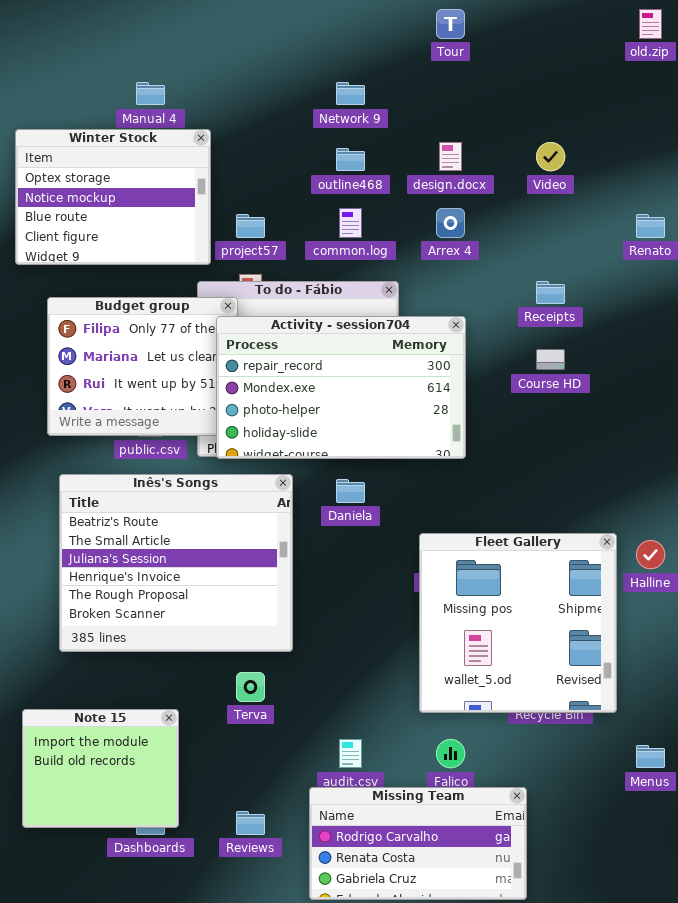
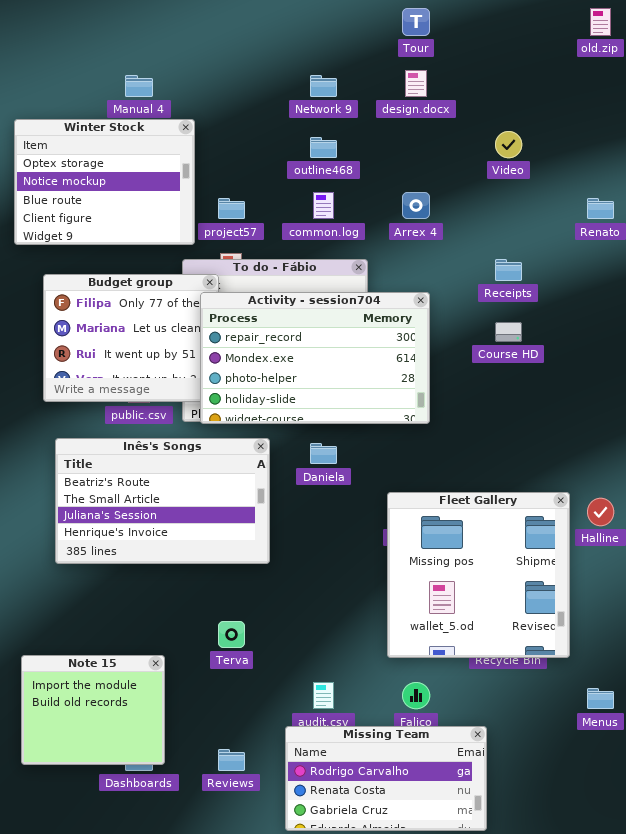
design.docx: [439,142,462,171] -> [405,70,427,97], moved
Inês's Songs: [59,474,293,652] -> [55,438,270,564], resized

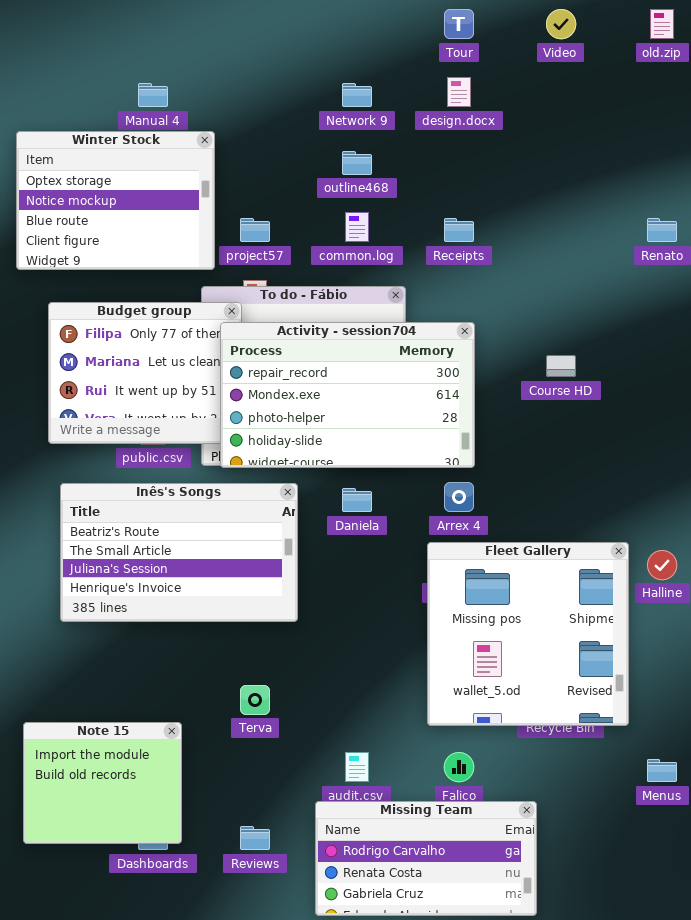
Video: [495,131,522,158] -> [546,9,576,39], moved
Arrex 4: [402,192,430,219] -> [444,482,474,512], moved
Receipts: [495,259,522,281] -> [444,218,474,242], moved

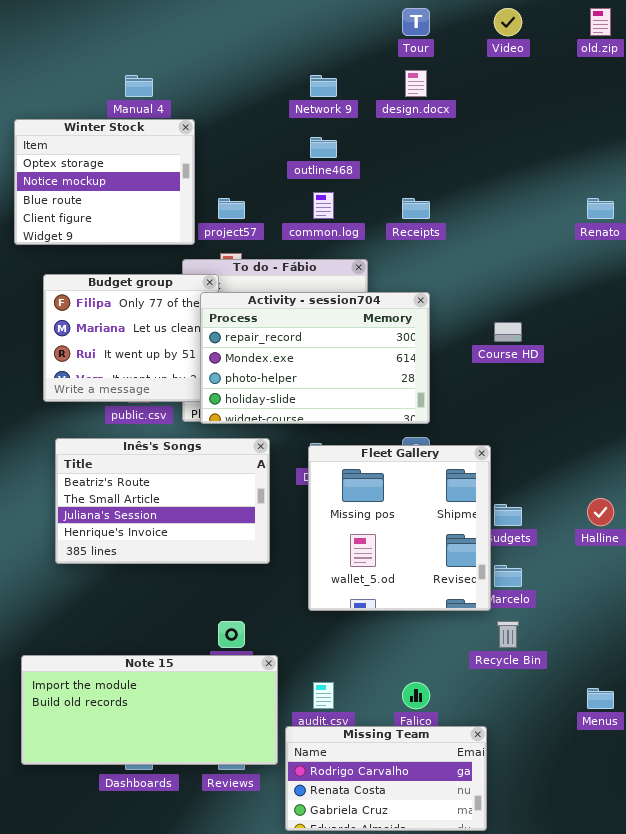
Fleet Gallery: [427,542,629,726] -> [308,445,491,611], moved
Note 15: [23,722,182,844] -> [21,655,278,765], resized

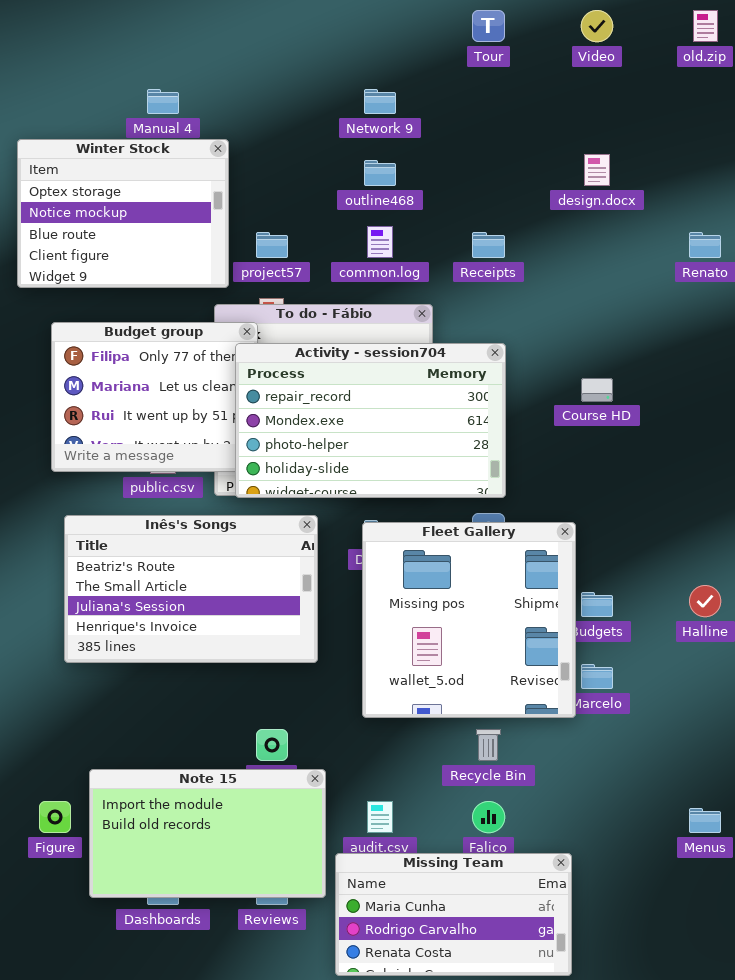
design.docx: [405,70,427,97] -> [584,154,610,186], moved
Recycle Bin: [497,621,519,648] -> [476,729,501,761], moved
Note 15: [21,655,278,765] -> [89,769,326,898], resized
Missing Team: [285,726,487,831] -> [335,853,572,976], scrolled up 1 row

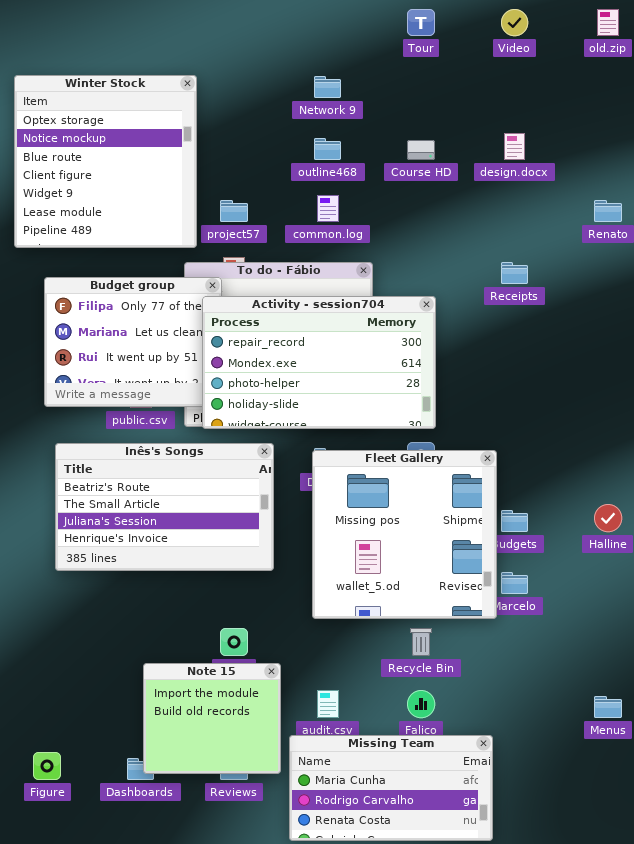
Winter Stock: [17,139,229,288] -> [14,75,197,248], resized
Receipts: [472,232,505,258] -> [501,262,528,284], moved
Course HD: [581,378,613,402] -> [407,140,435,160], moved
Note 15: [89,769,326,898] -> [143,663,281,774], resized
Figure: [39,801,71,833] -> [33,752,61,780], moved

